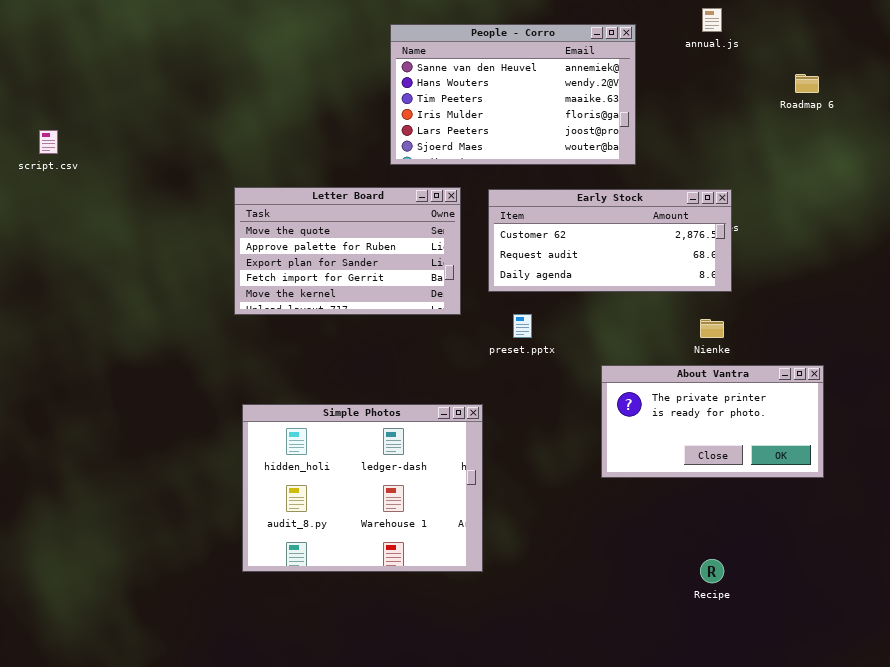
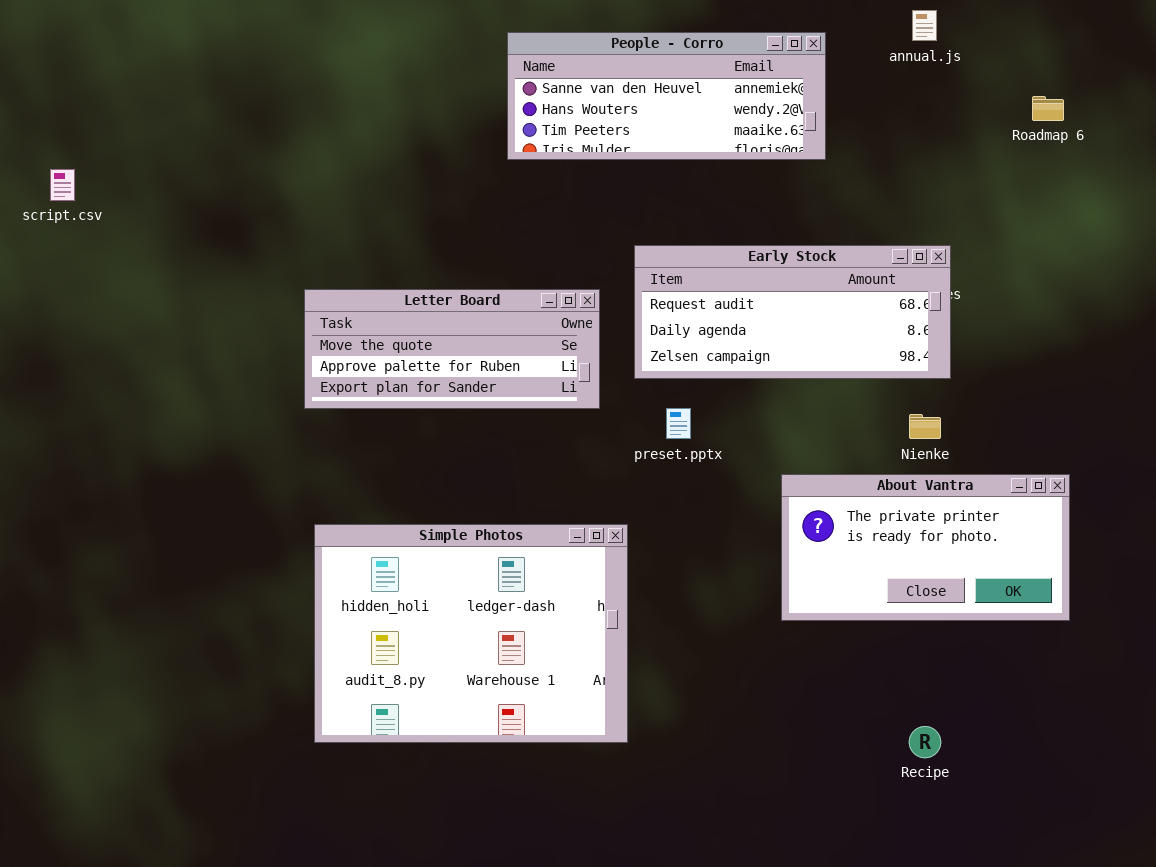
People - Corro: [390,24,636,165] -> [507,32,826,160], resized
Letter Board: [234,187,461,315] -> [304,289,600,409], resized
Early Stock: [488,189,732,292] -> [634,245,951,379], scrolled down 1 row

